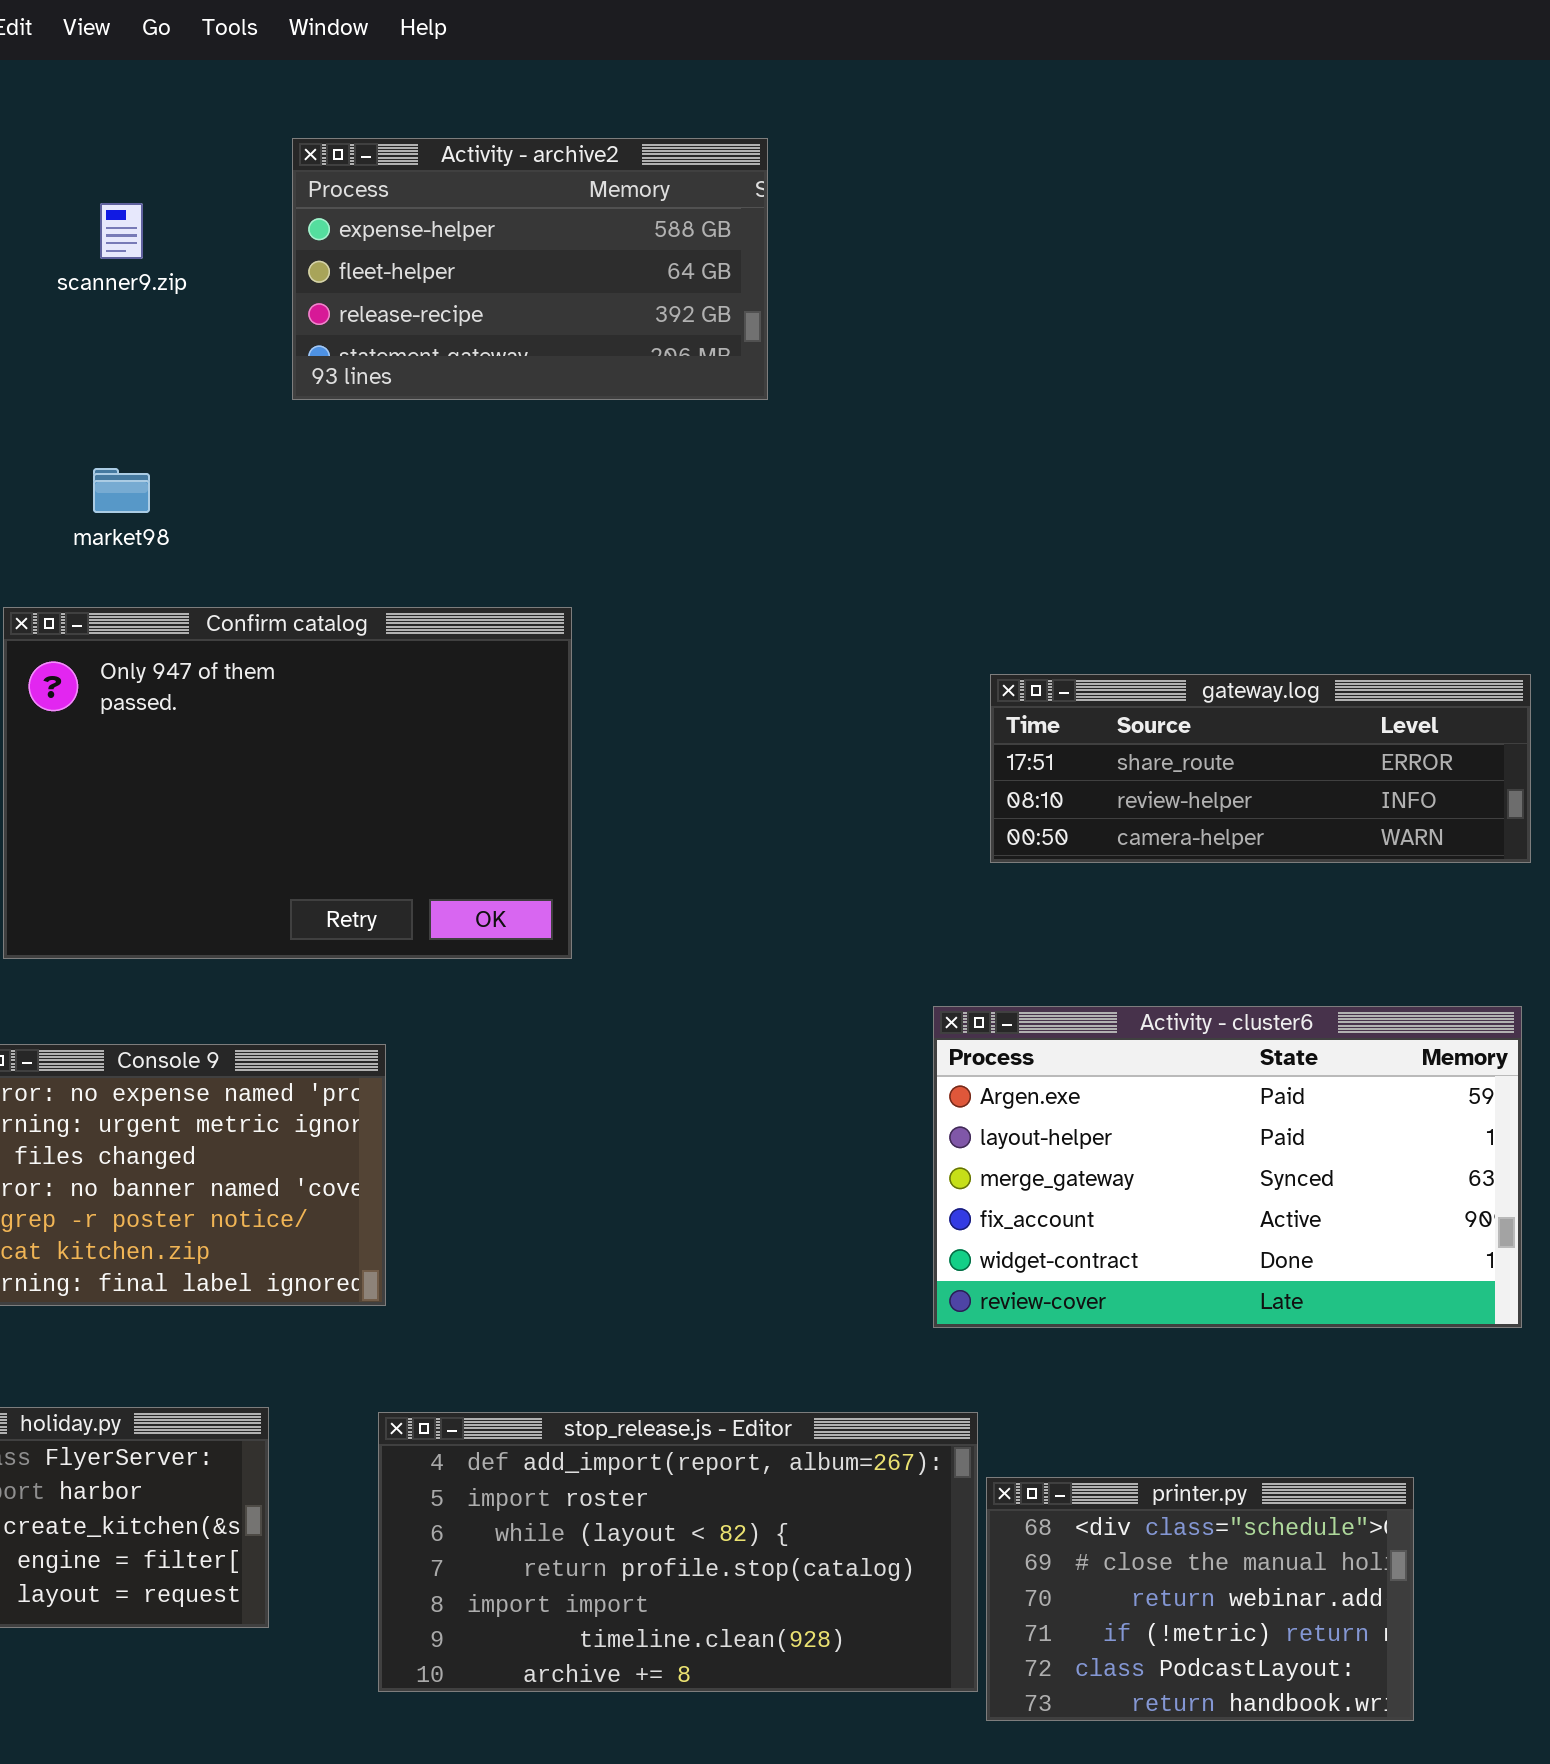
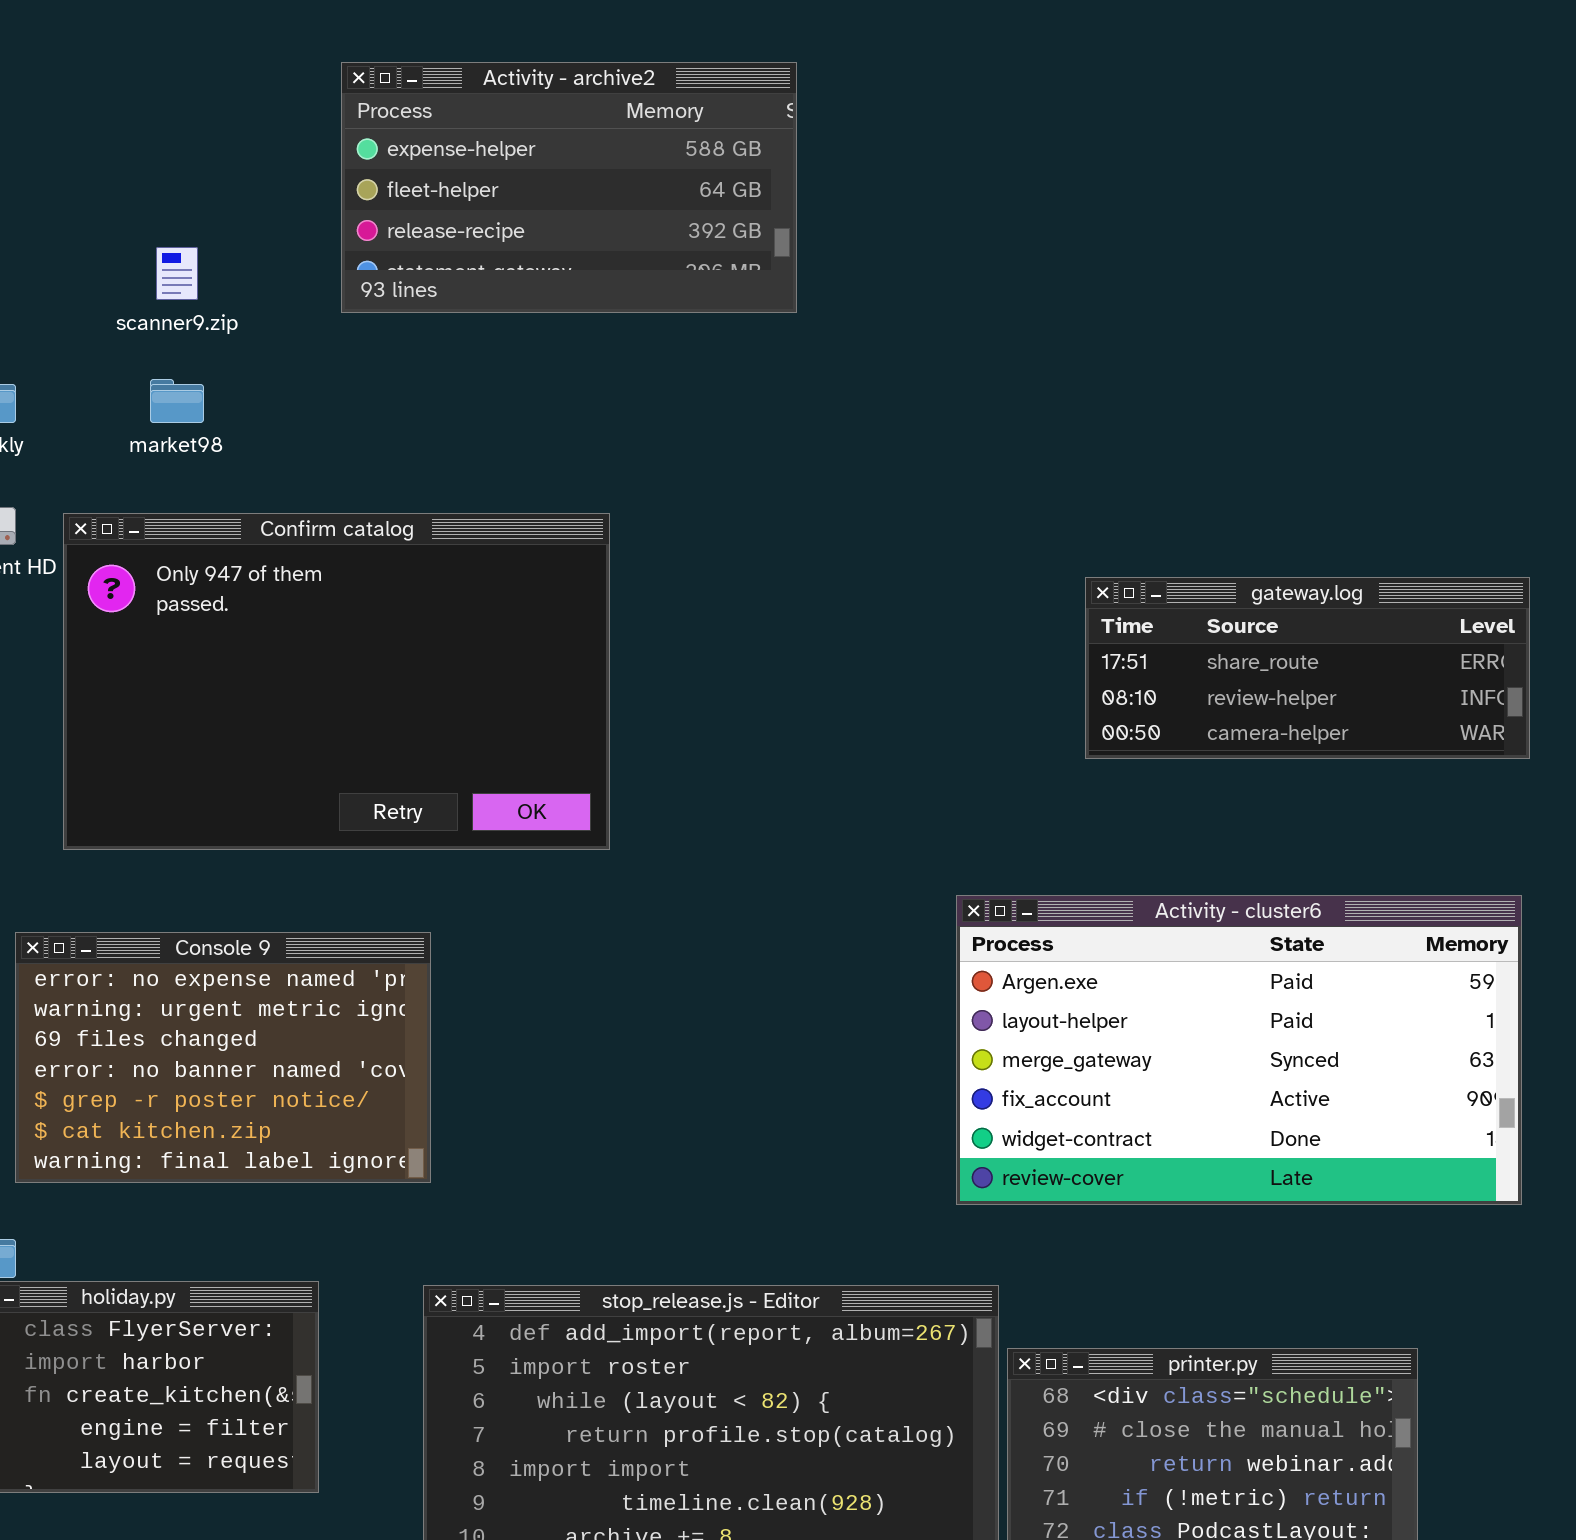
scanner9.zip: [100,203,143,259] -> [156,247,198,300], moved
gateway.log: [990,674,1531,863] -> [1085,577,1530,759], resized

